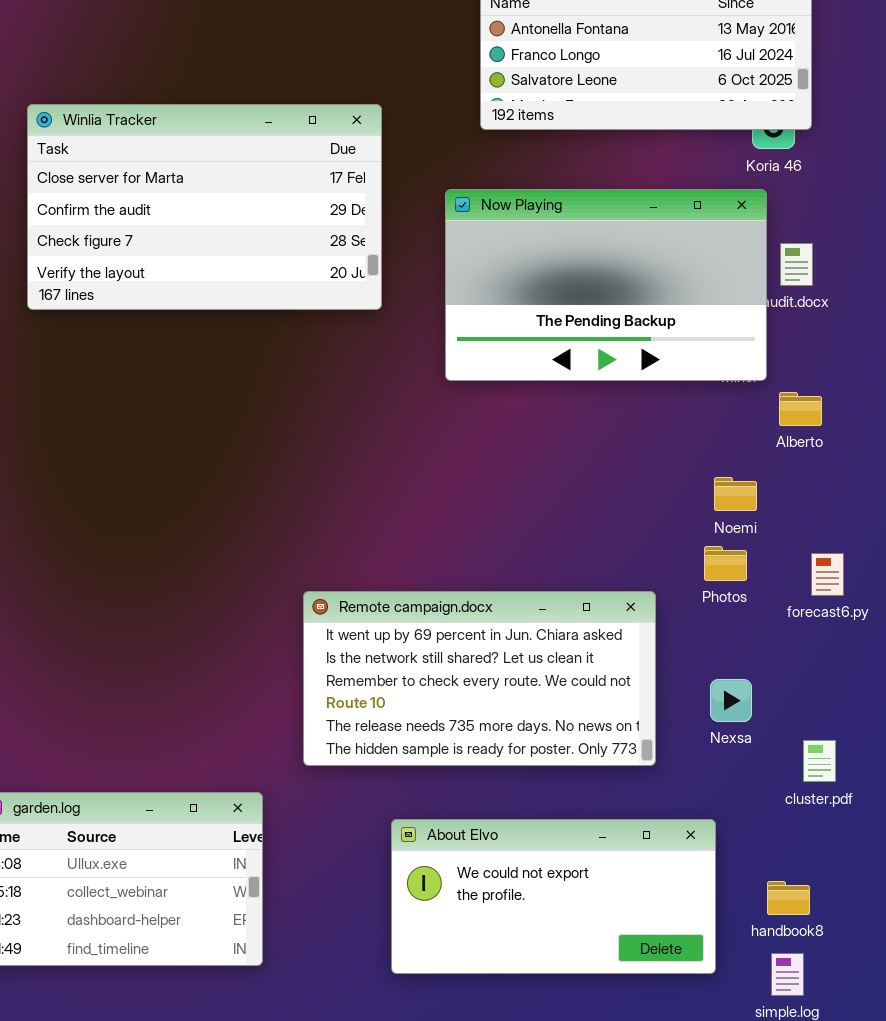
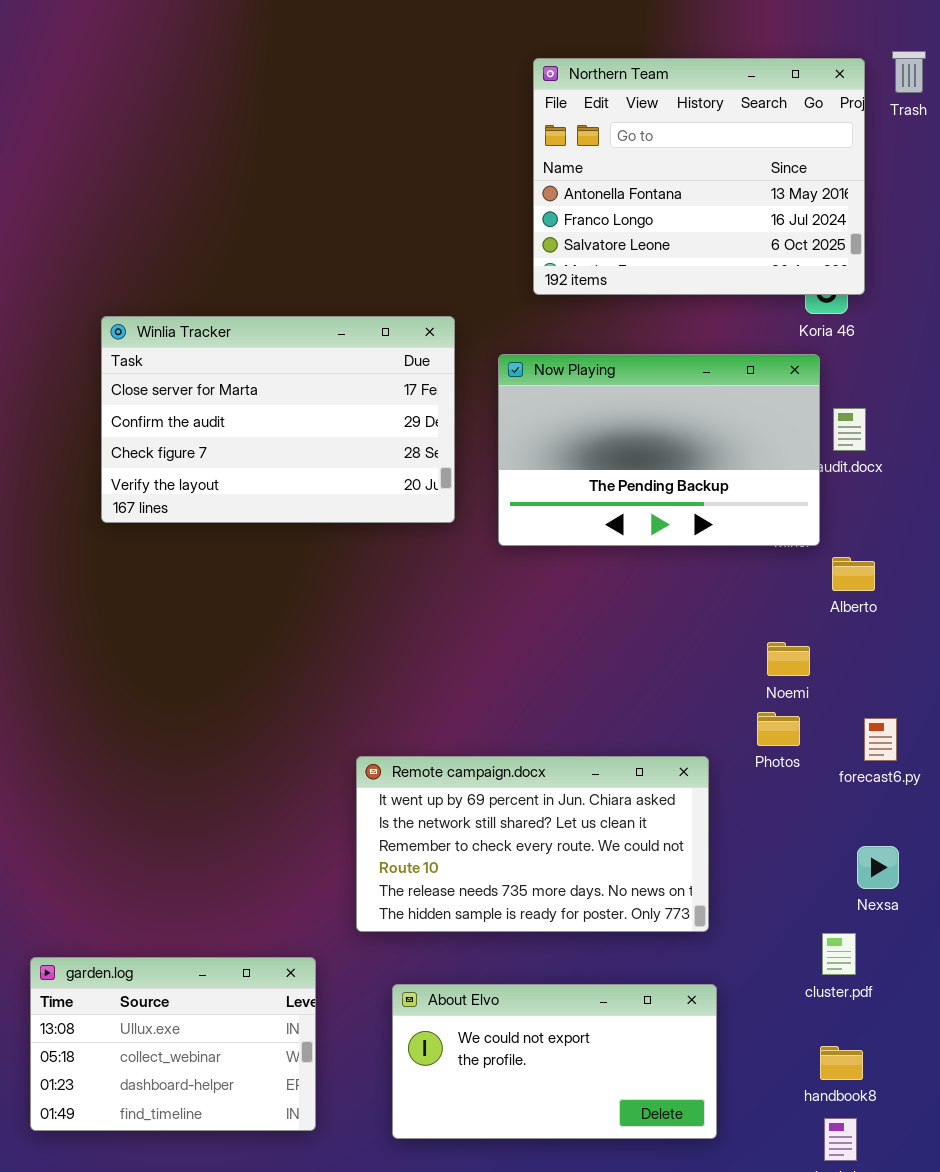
Winlia Tracker: [27,104,382,310] -> [101,316,455,523], moved
Nexsa: [710,679,752,722] -> [857,846,899,889], moved
cluster.pdf: [803,740,836,782] -> [822,933,856,975], moved
About Elvo: [391,819,716,974] -> [392,984,717,1139], moved

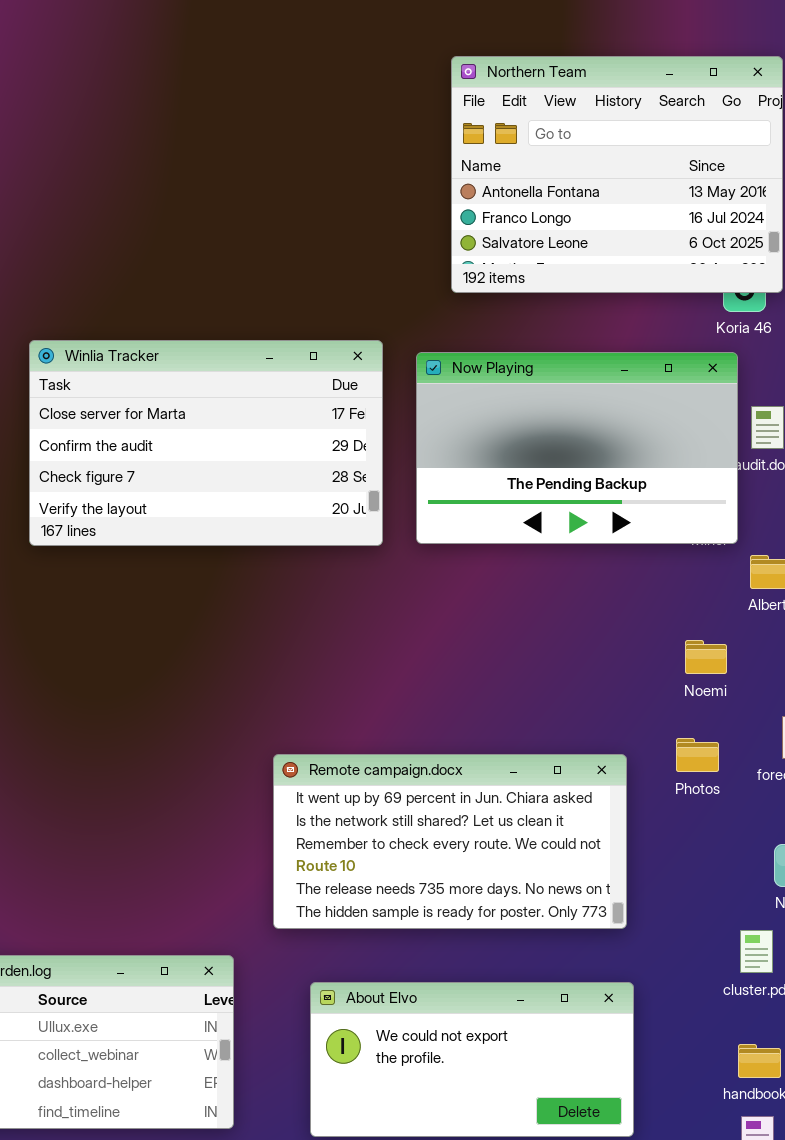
Winlia Tracker: [101,316,455,523] -> [29,340,383,546], moved
Photos: [757,712,800,746] -> [676,738,719,772], moved

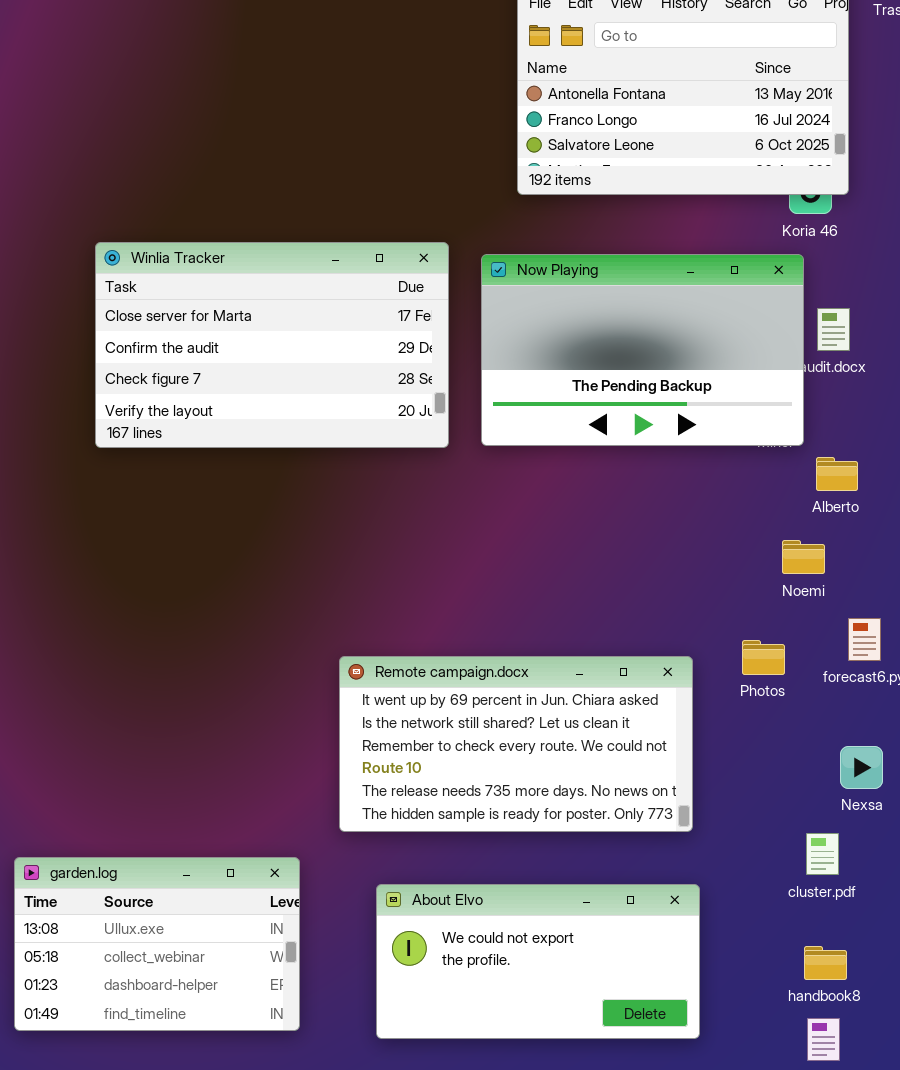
Noemi: [685,640,727,674] -> [782,540,825,574], moved

